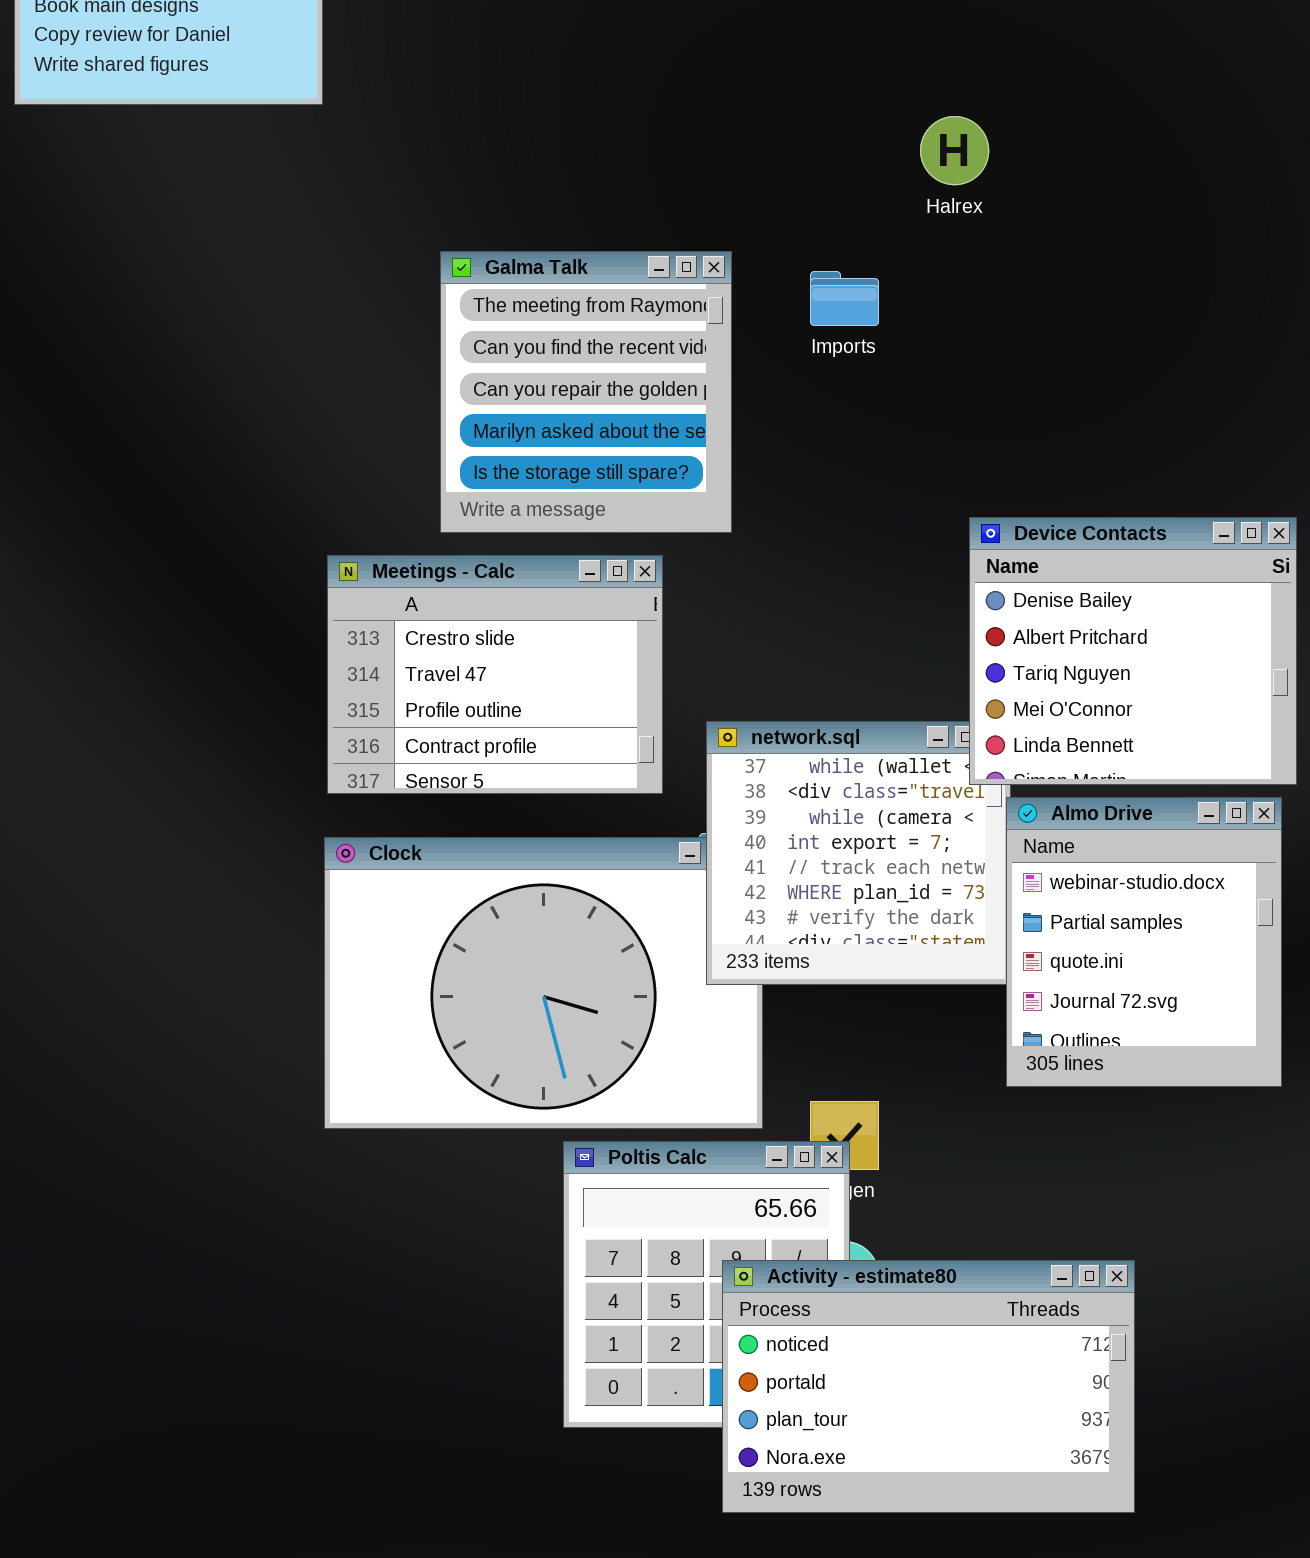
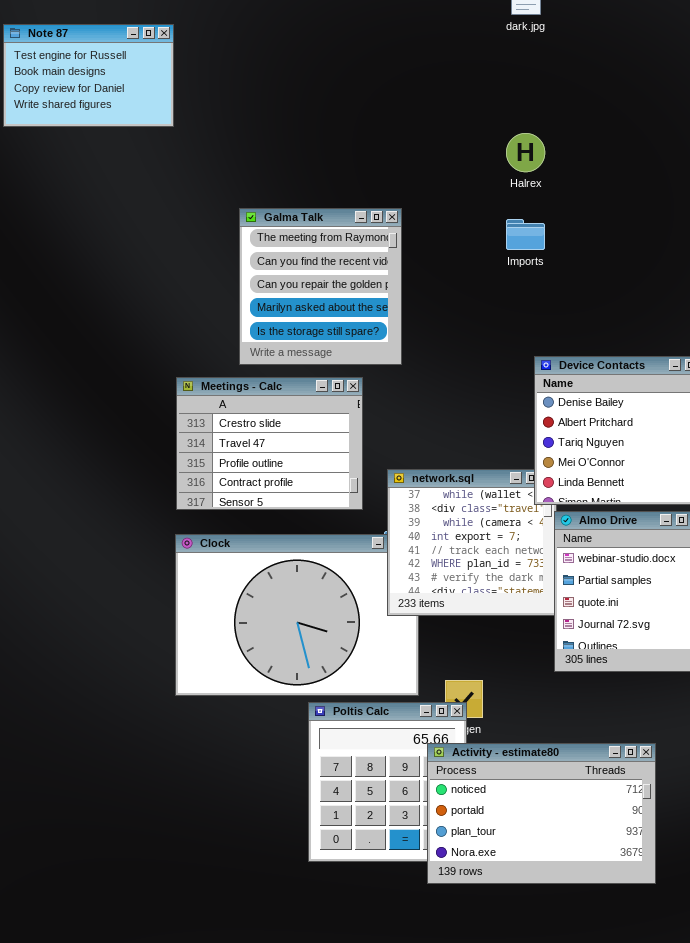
Imports: [810,271,879,326] -> [506,219,545,250], moved
Activity - estimate80: [722,1260,1135,1513] -> [427,743,656,884], moved

